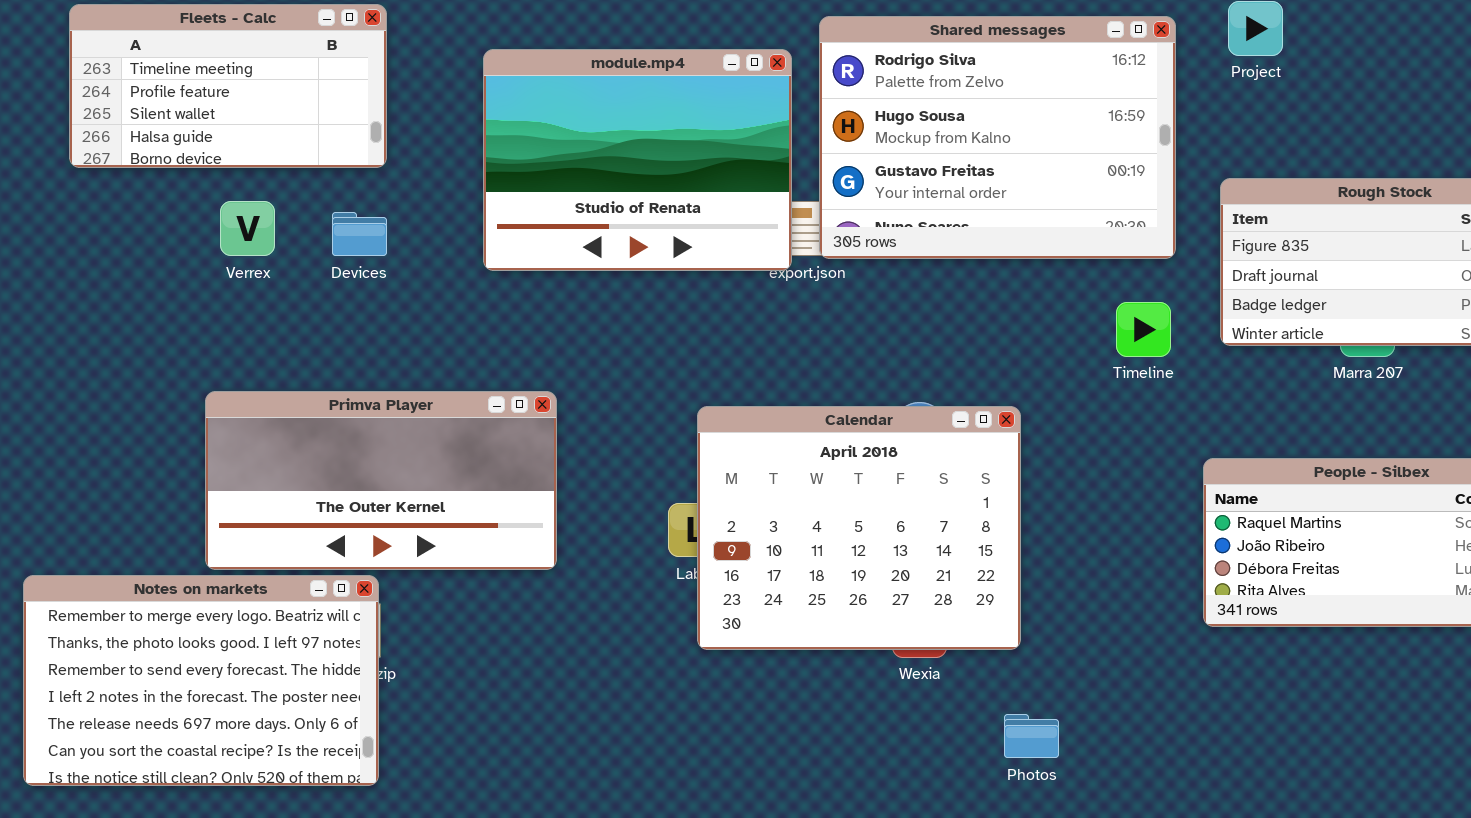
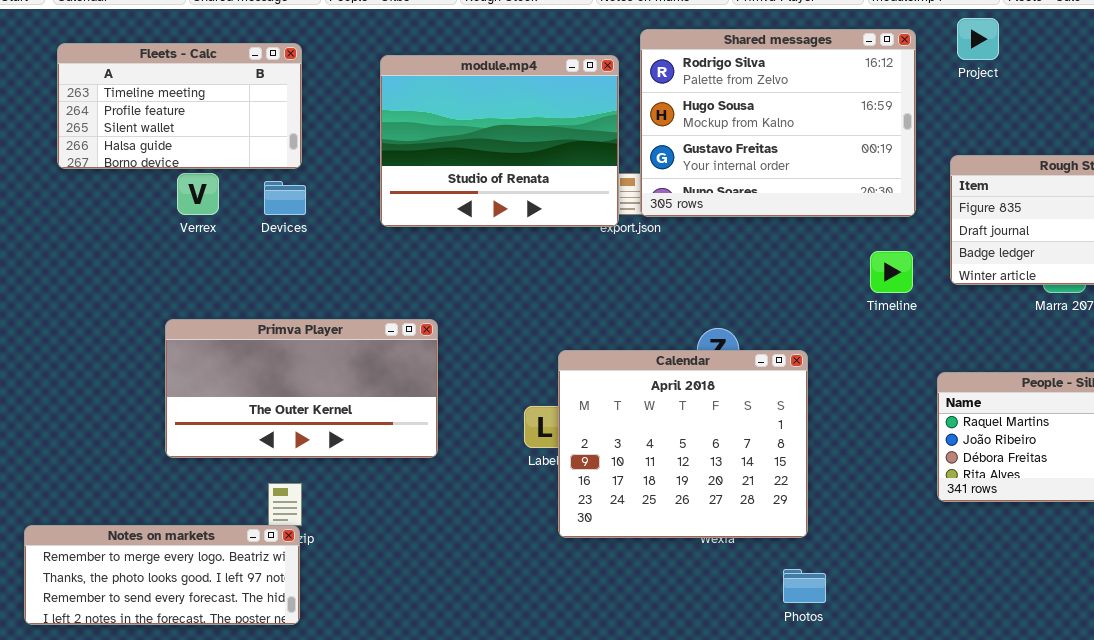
Fleets - Calc: [69,4,387,168] -> [57,43,302,169], moved
Calendar: [697,406,1021,650] -> [558,350,808,538], moved
Notes on markets: [23,575,379,786] -> [24,525,300,625], resized

